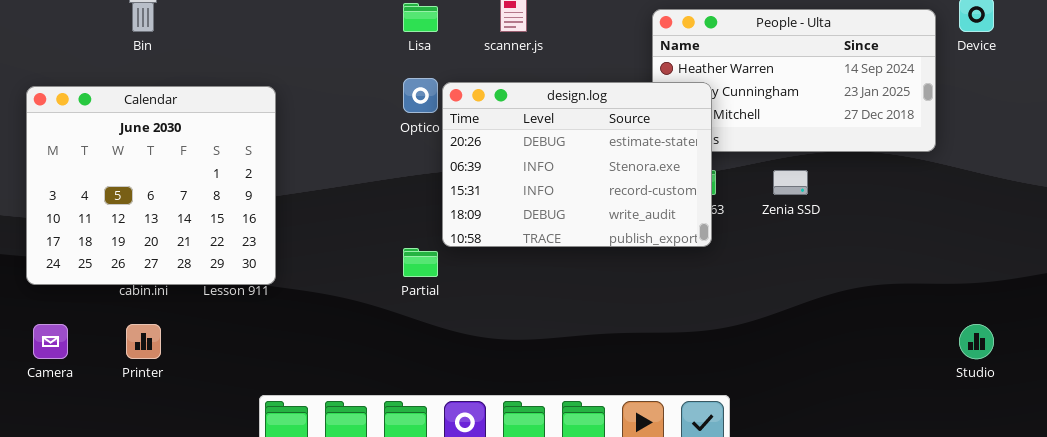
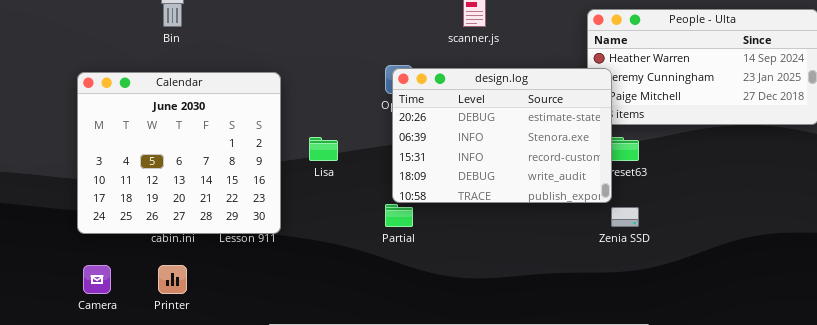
Lisa: [403,3,438,32] -> [309,137,338,161], moved
design.log: [442,82,712,247] -> [392,68,612,203], moved
Zenia SSD: [773,170,808,195] -> [611,207,639,227], moved

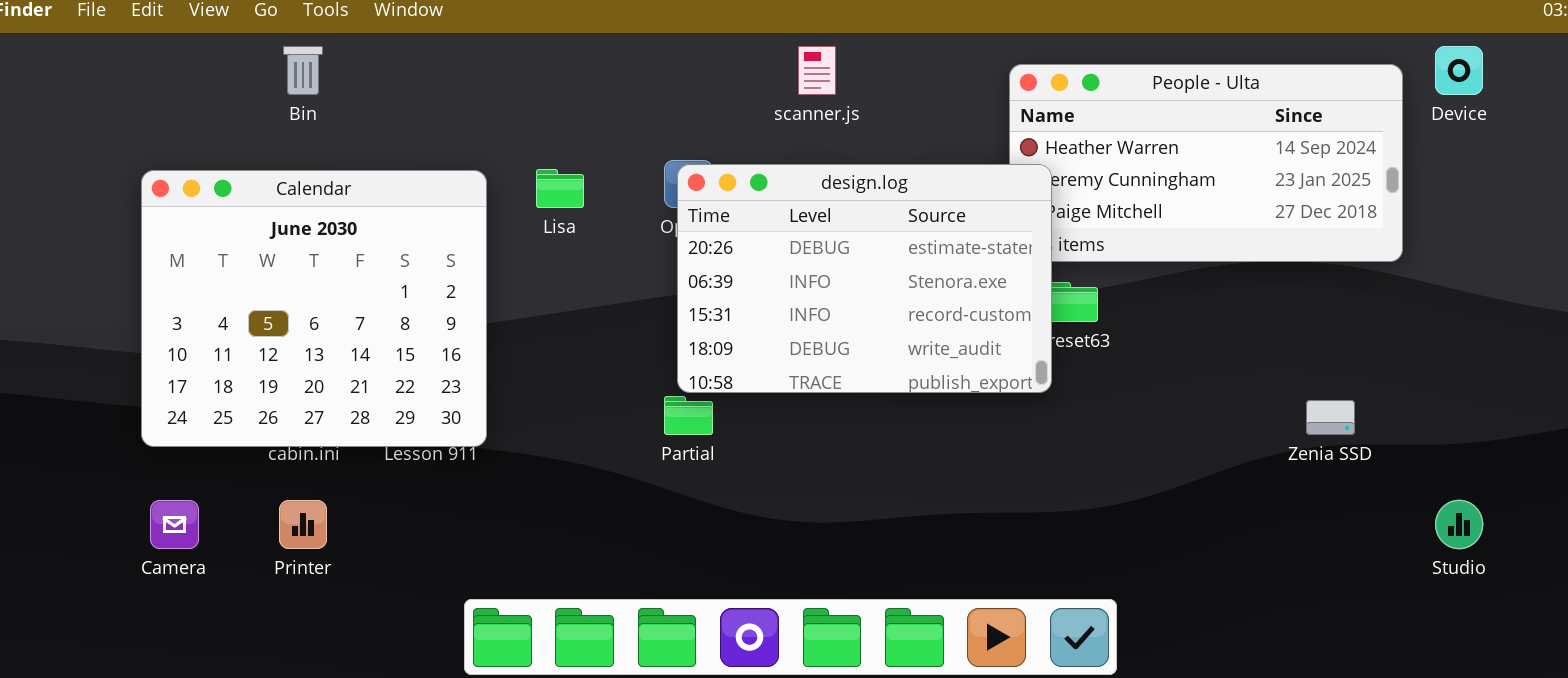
Lisa: [309,137,338,161] -> [536,169,584,208], moved
Zenia SSD: [611,207,639,227] -> [1306,400,1355,435], moved

